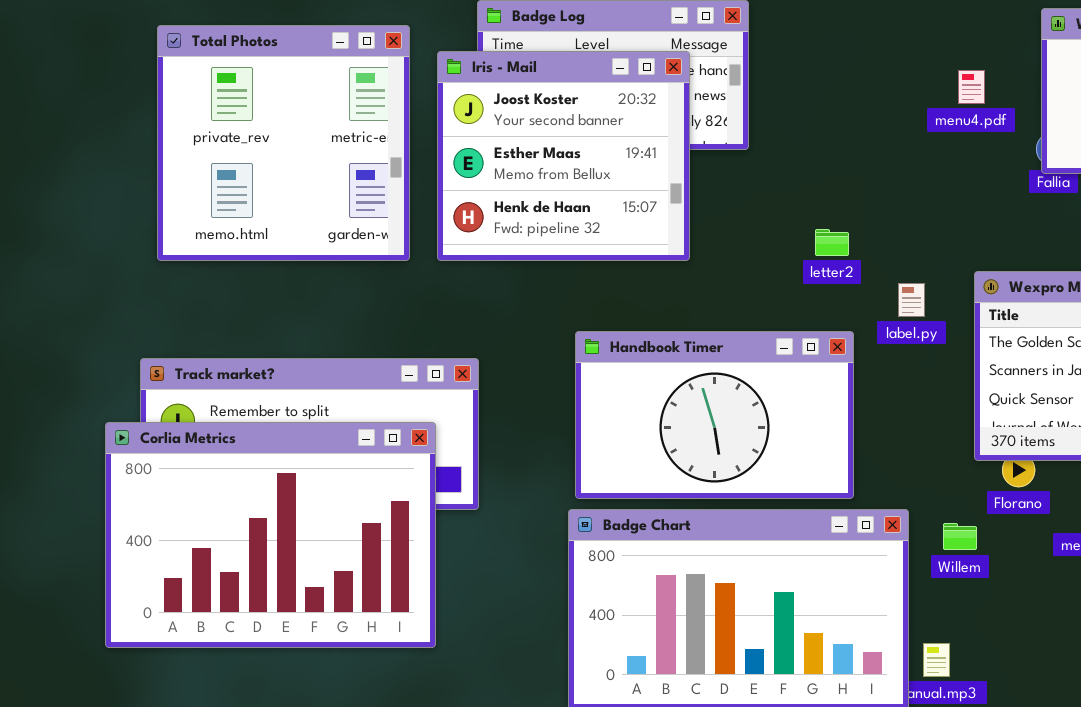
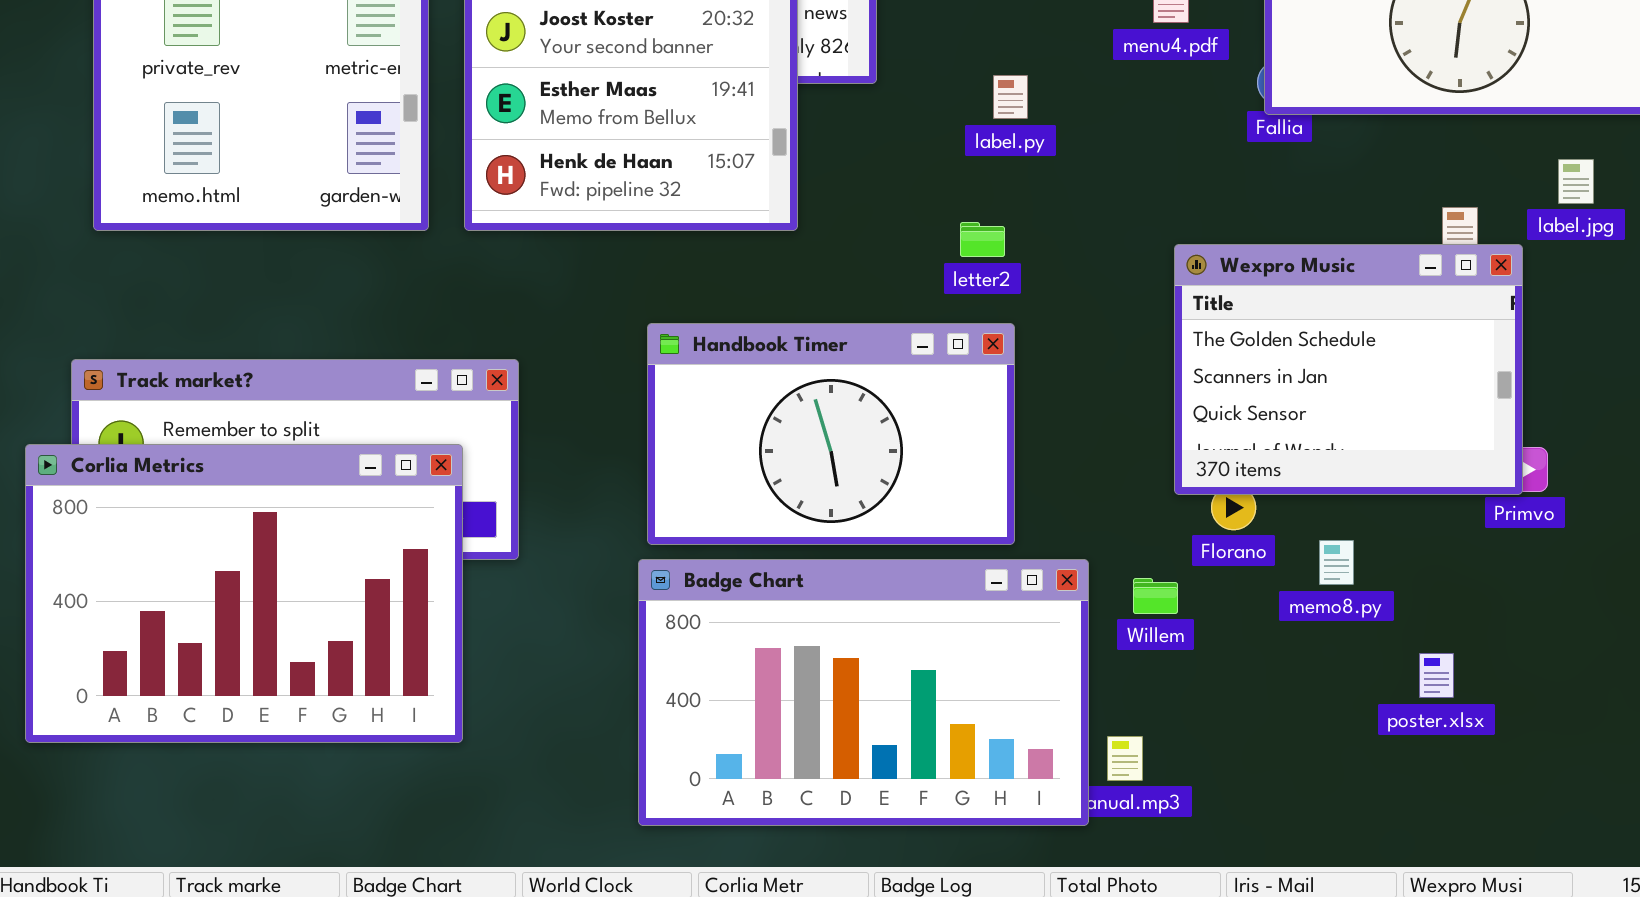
letter2: [815,229,849,256] -> [960,222,1005,257], moved
label.py: [898,283,925,317] -> [993,75,1028,119], moved

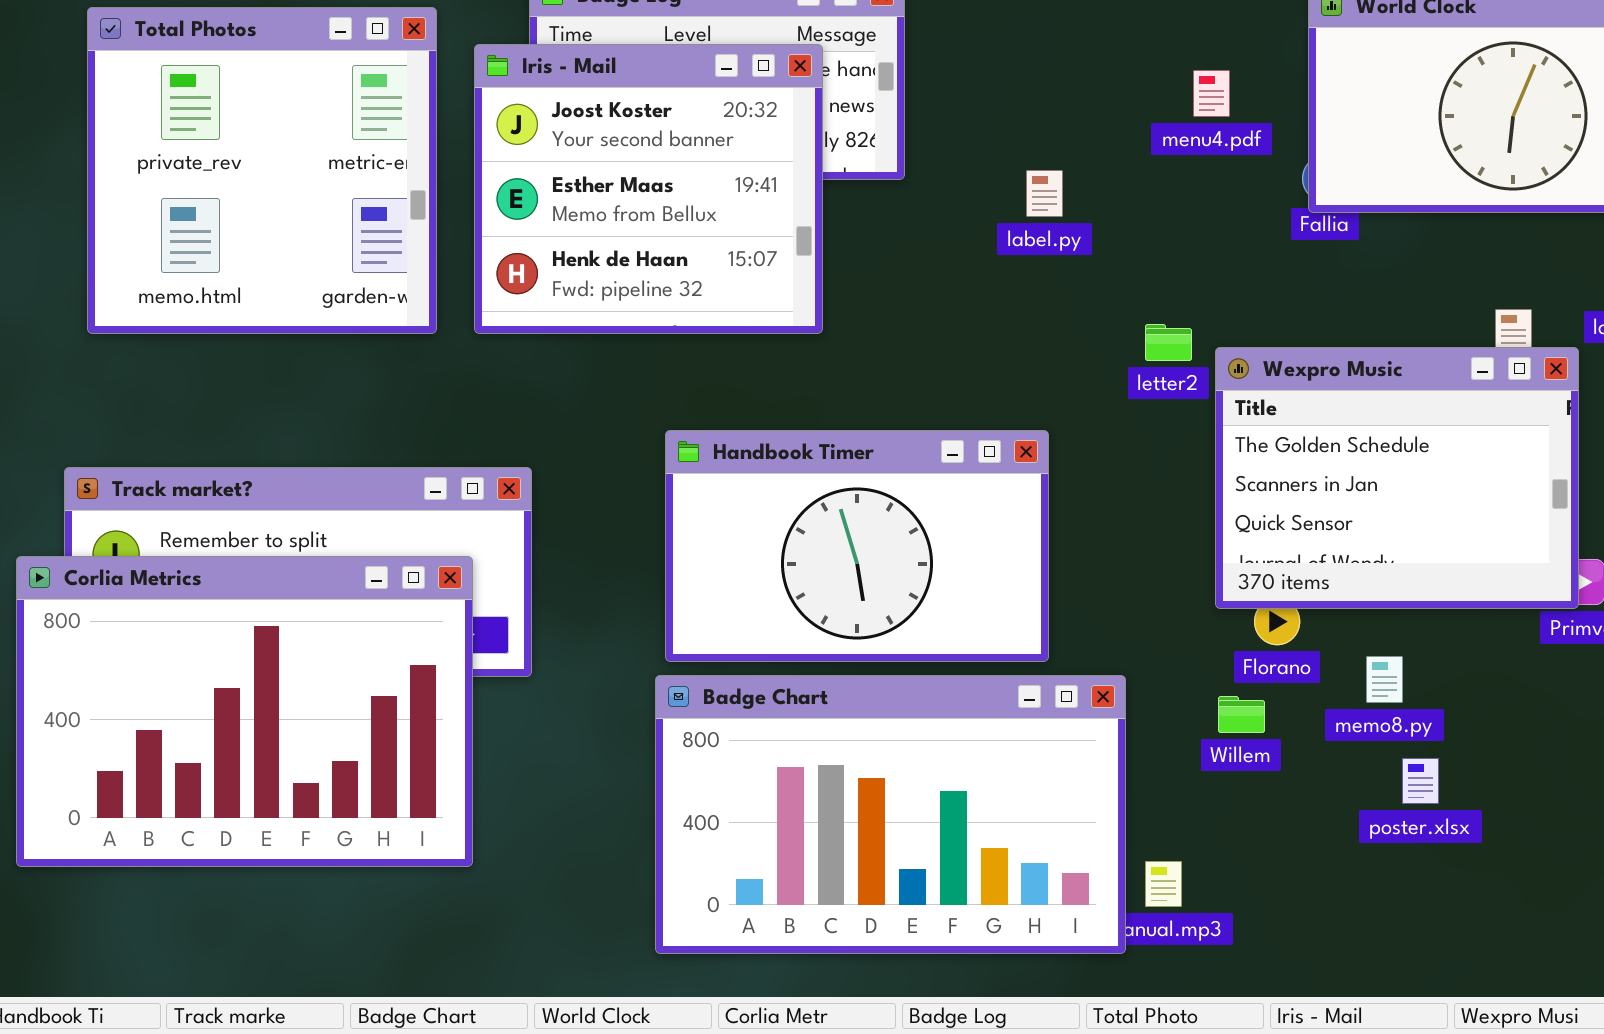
letter2: [960,222,1005,257] -> [1145,324,1192,361], moved
Willem: [1133,578,1178,614] -> [1218,696,1265,733], moved
poster.xlsx: [1419,653,1454,698] -> [1402,758,1439,804], moved

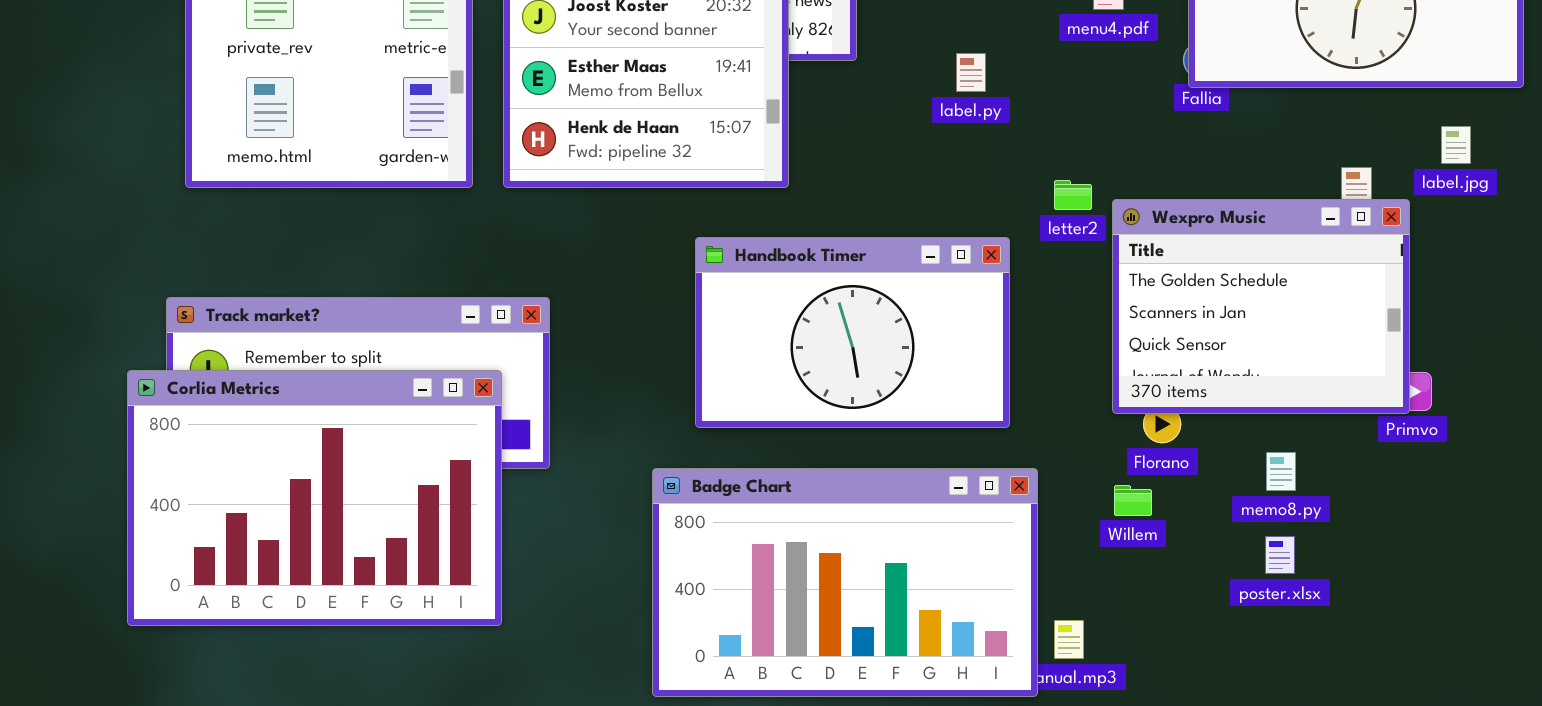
Handbook Timer: [665,430,1049,662] -> [695,237,1010,428], moved
memo8.py: [1366,656,1403,703] -> [1266,452,1296,491], moved

